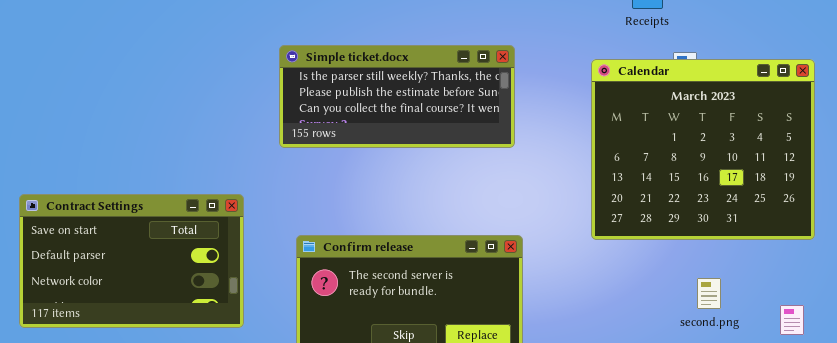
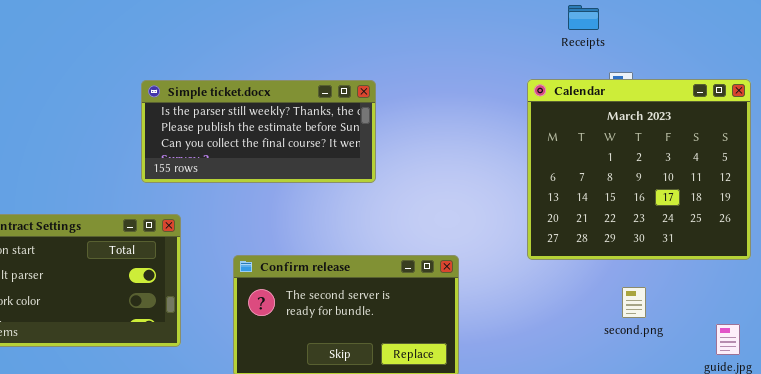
Simple ticket.docx: [279,45,515,148] -> [141,80,376,183], moved
second.png: [697,278,721,309] -> [622,287,646,318], moved

